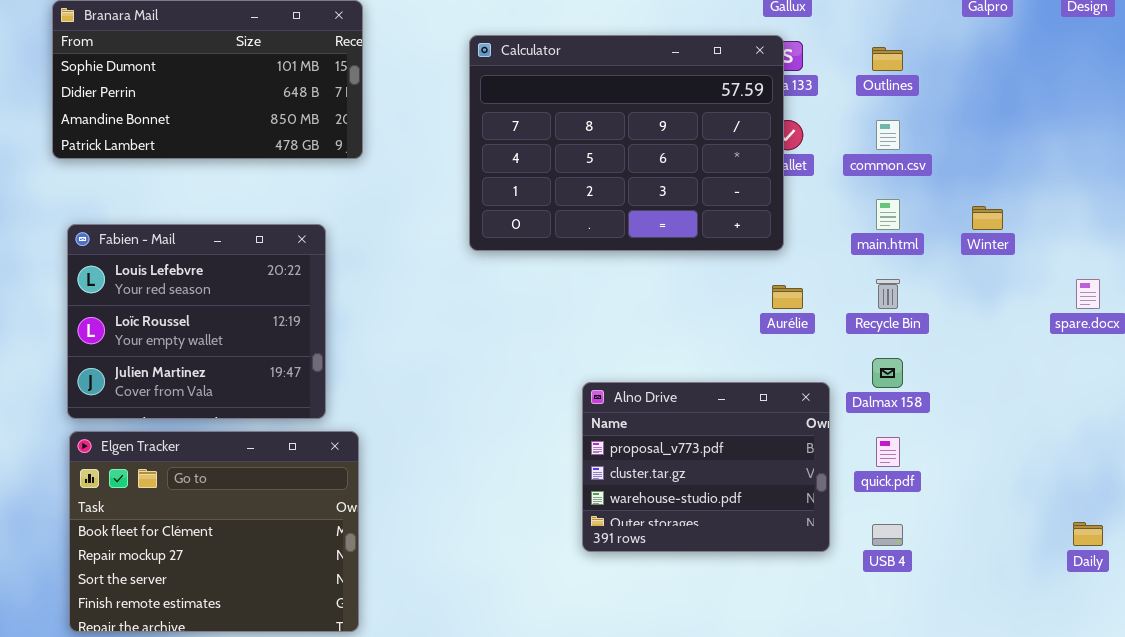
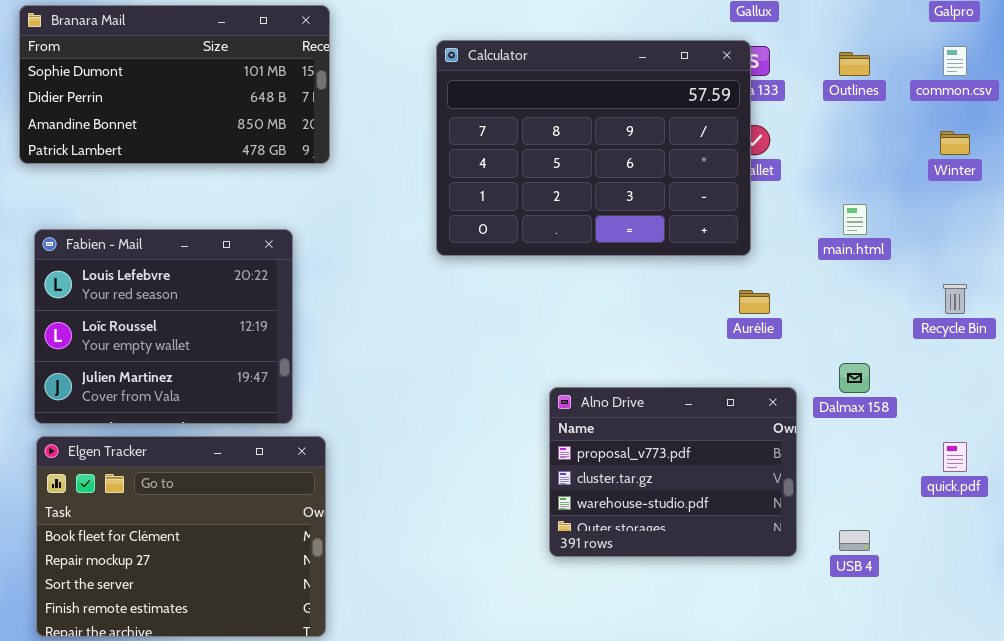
common.csv: [876,120,900,150] -> [943,46,967,76], moved
Winter: [972,206,1003,230] -> [940,131,970,155], moved
Recycle Bin: [876,279,900,309] -> [943,284,967,314], moved
quick.pdf: [876,437,900,467] -> [943,442,967,472], moved

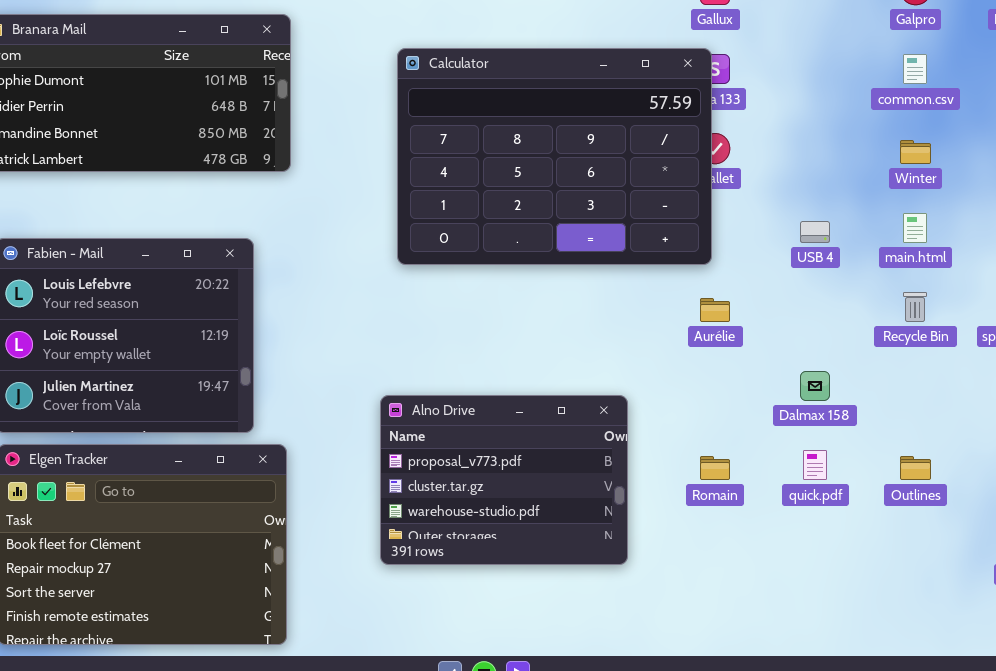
Outlines: [839,52,870,76] -> [900,456,931,480], moved
main.html: [843,204,867,235] -> [903,213,927,243], moved
Alno Drive: [549,387,797,557] -> [380,395,628,565], moved
quick.pdf: [943,442,967,472] -> [803,450,827,480], moved
USB 4: [839,530,870,551] -> [800,221,830,243], moved

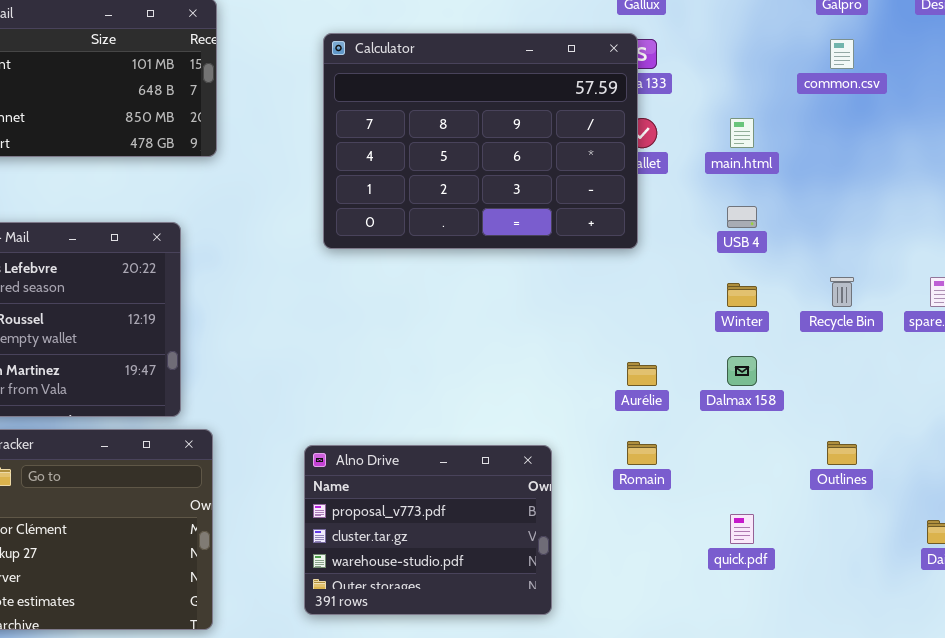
Winter: [900,140,931,164] -> [727,283,757,307], moved
main.html: [903,213,927,243] -> [730,118,754,148], moved
Aurélie: [700,298,730,322] -> [627,362,657,386], moved
Alno Drive: [380,395,628,565] -> [304,445,552,615], moved
quick.pdf: [803,450,827,480] -> [730,514,754,544], moved

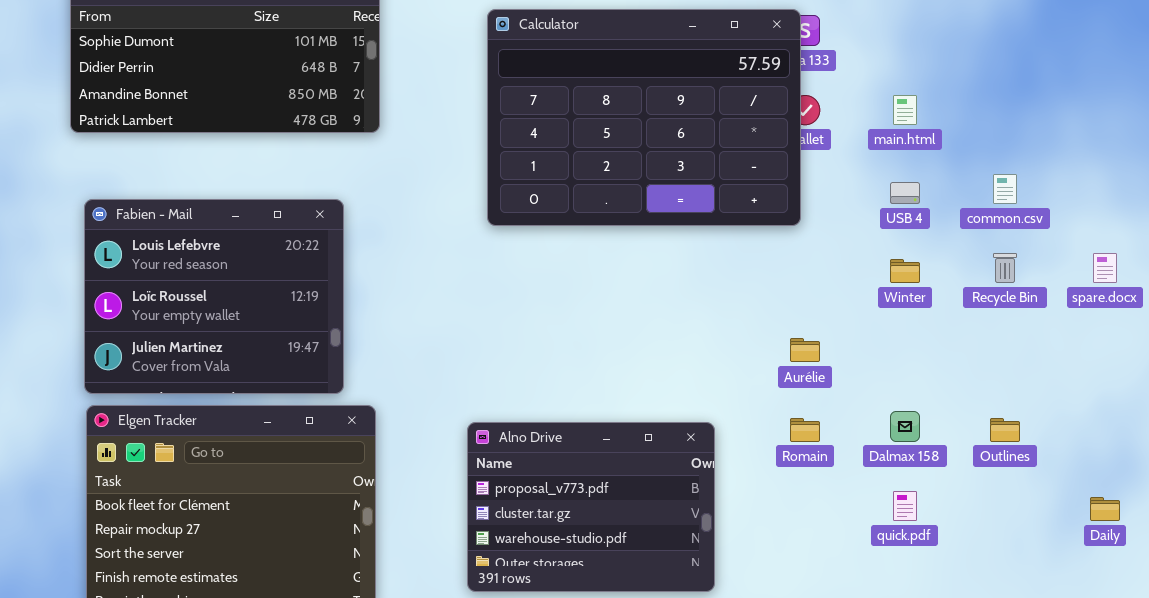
common.csv: [830,39,854,69] -> [993,174,1017,204], moved
Dalmax 158: [727,356,757,386] -> [890,411,920,442], moved

